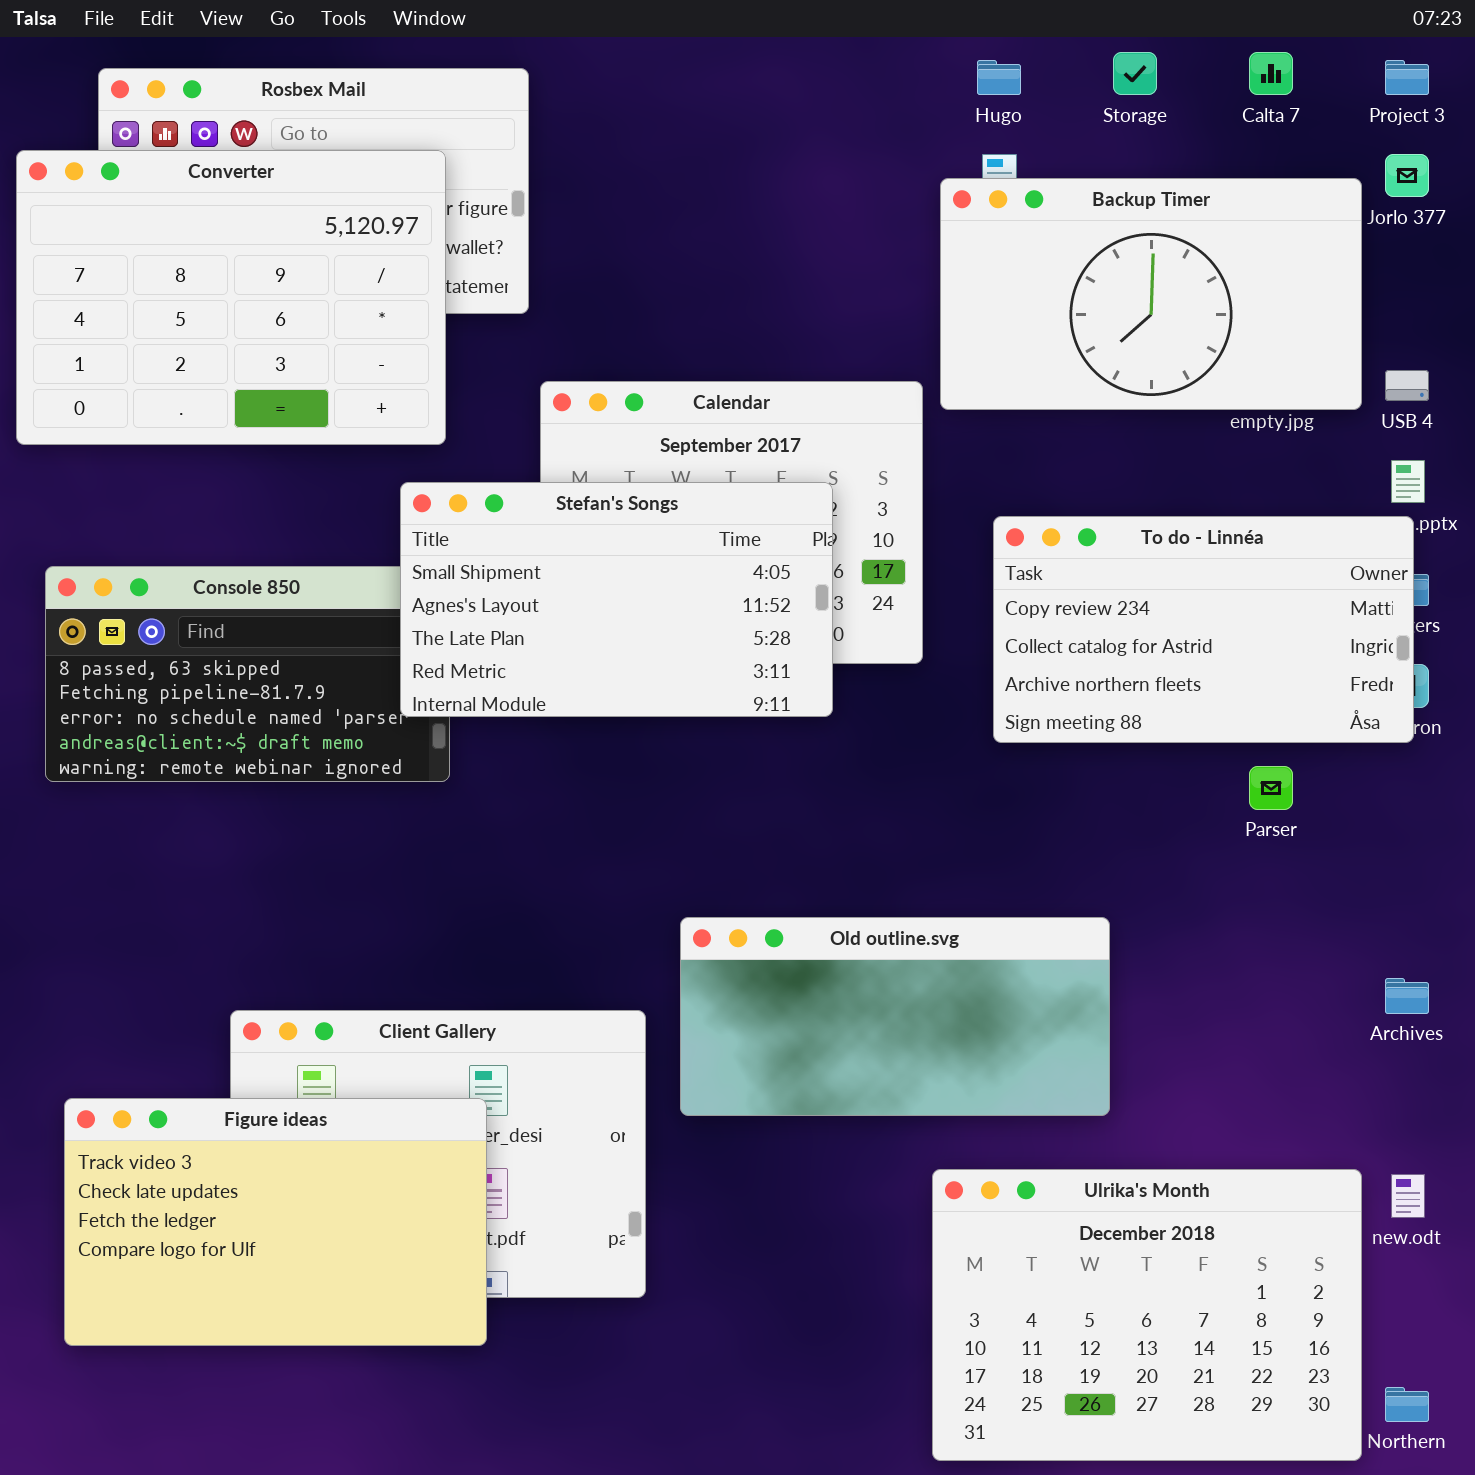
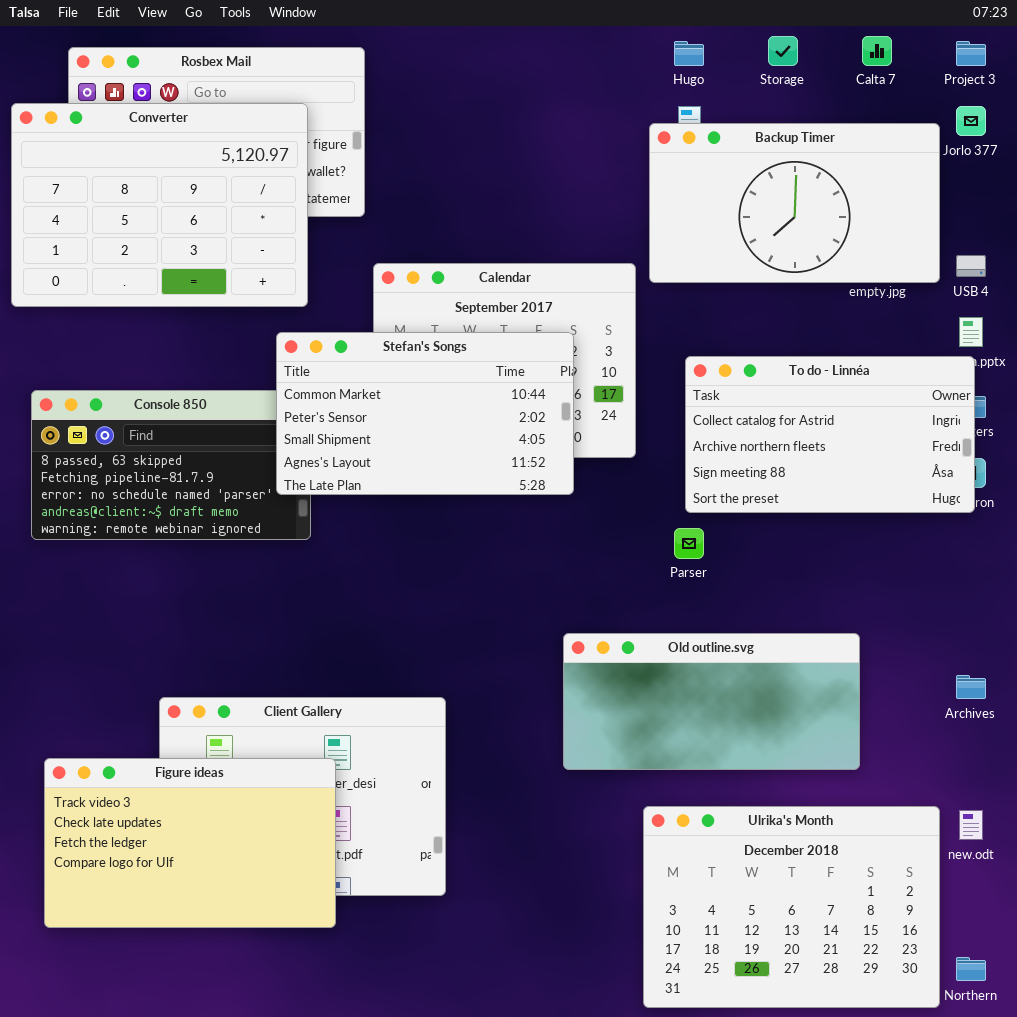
Stefan's Songs: [400,482,833,717] -> [276,332,574,495], scrolled up 2 rows
To do - Linnéa: [993,516,1414,743] -> [685,356,975,513], scrolled down 1 row
Parser: [1249,766,1293,810] -> [674,528,704,559], moved
Old outline.svg: [680,917,1110,1116] -> [563,633,860,770], moved

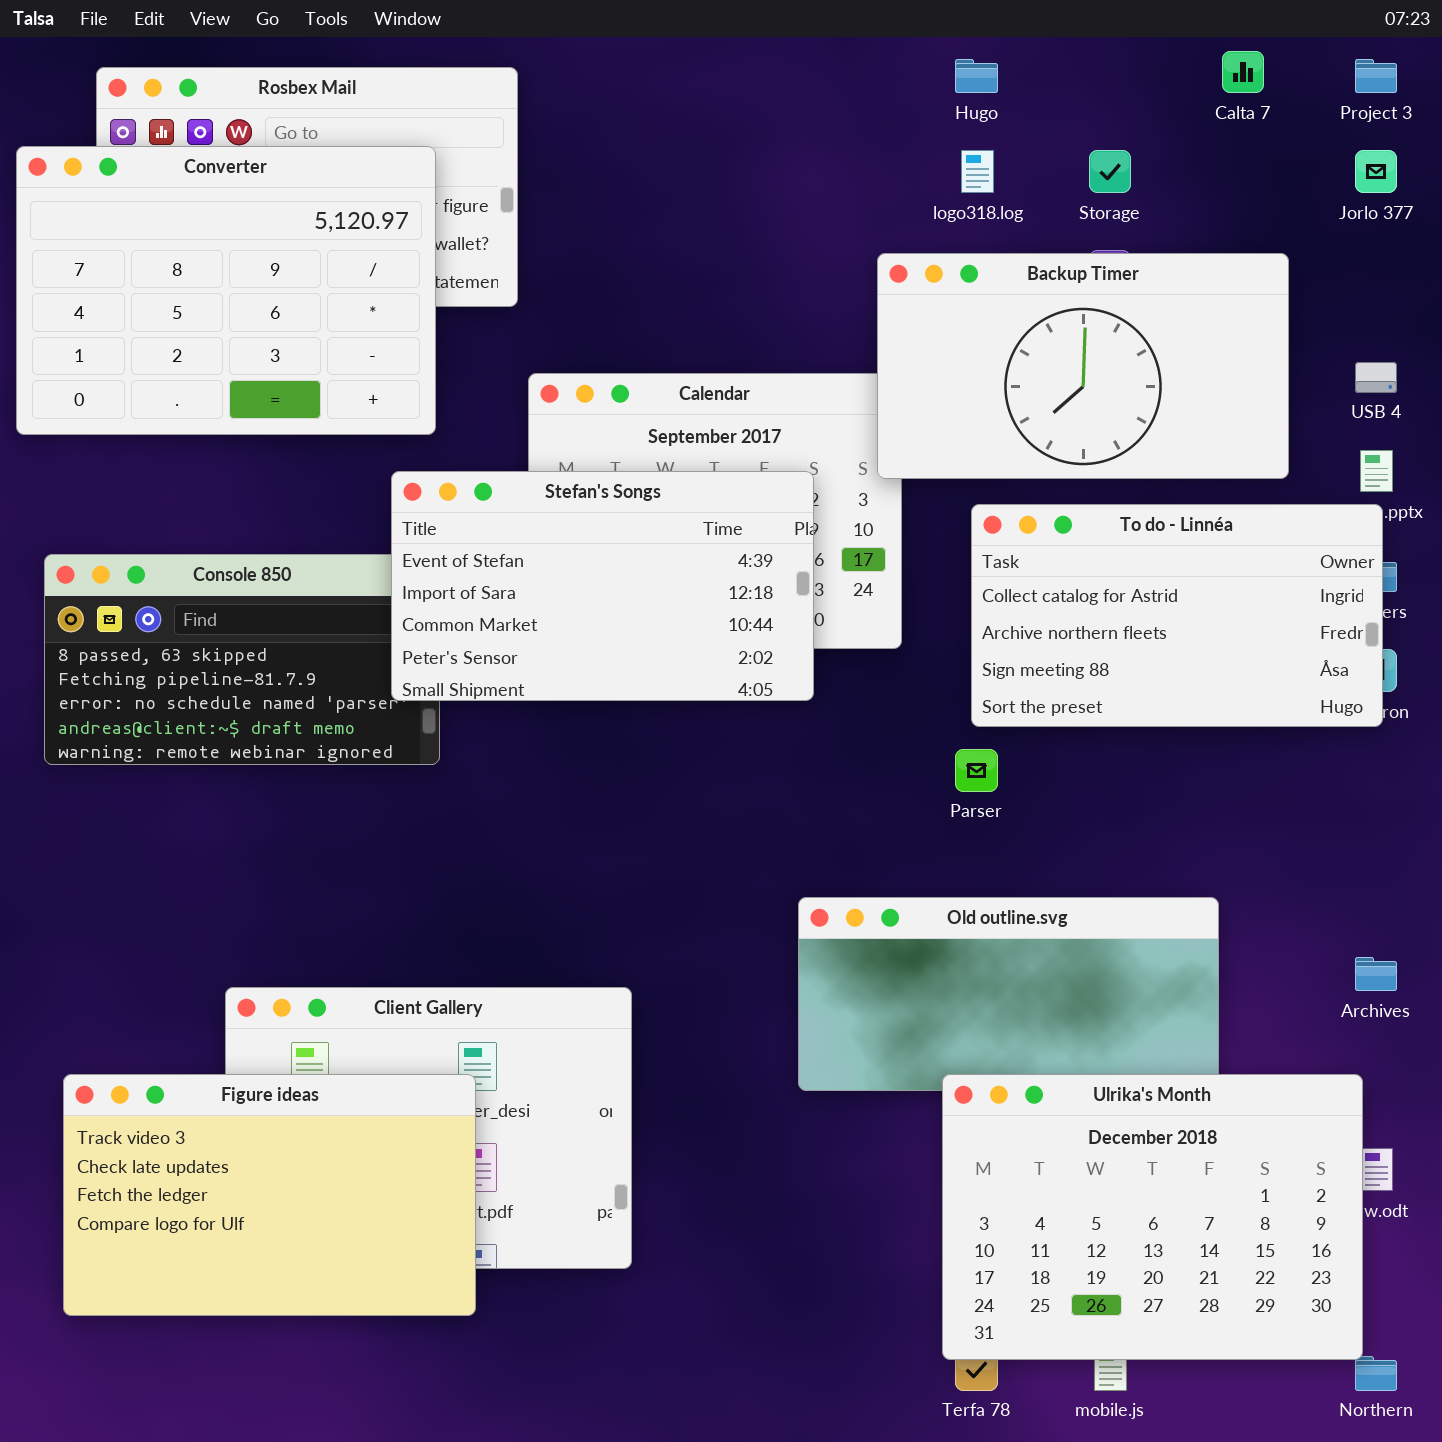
Storage: [768,36,798,66] -> [1089,150,1131,193], moved
Backup Timer: [649,123,940,283] -> [877,253,1289,479], moved
Stefan's Songs: [276,332,574,495] -> [391,471,814,701], scrolled up 2 rows
Ulrika's Month: [643,806,940,1008] -> [942,1074,1363,1360], moved

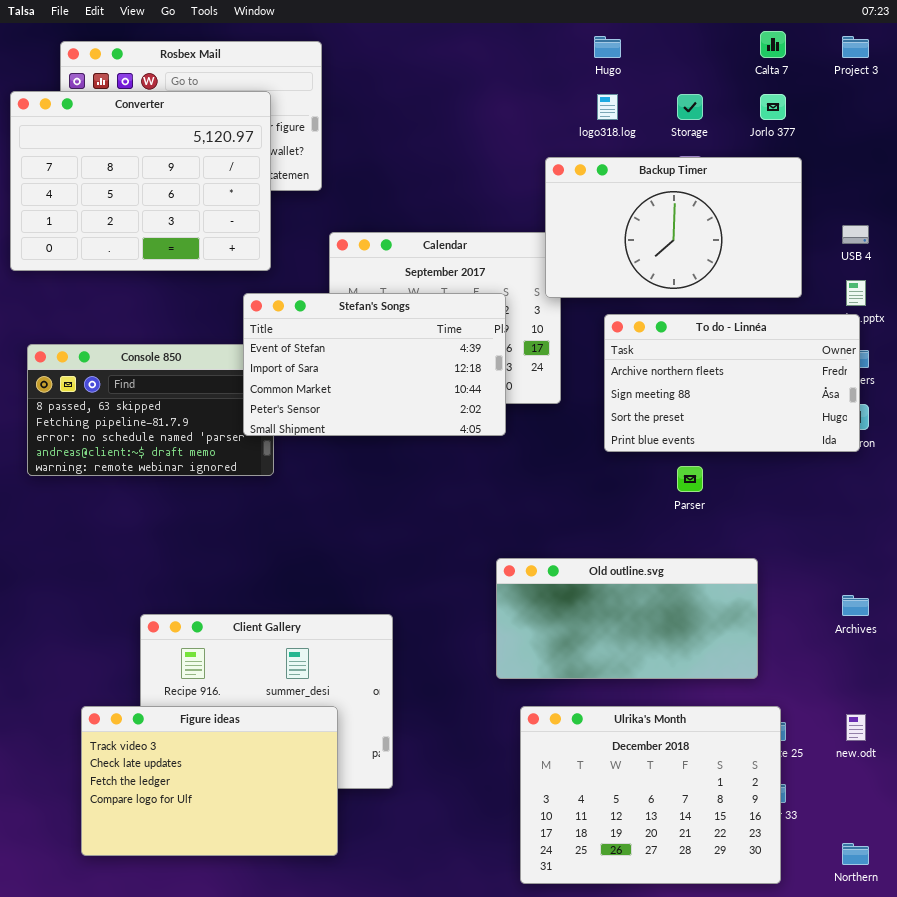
Jorlo 377: [1355,150,1397,193] -> [760,94,786,120], moved
To do - Linnéa: [971,504,1383,727] -> [604,314,860,452], scrolled down 1 row
Parser: [955,749,998,792] -> [677,466,703,492], moved
Figure ideas: [63,1074,476,1316] -> [81,706,338,856], moved
Ulrika's Month: [942,1074,1363,1360] -> [520,706,781,884], moved

